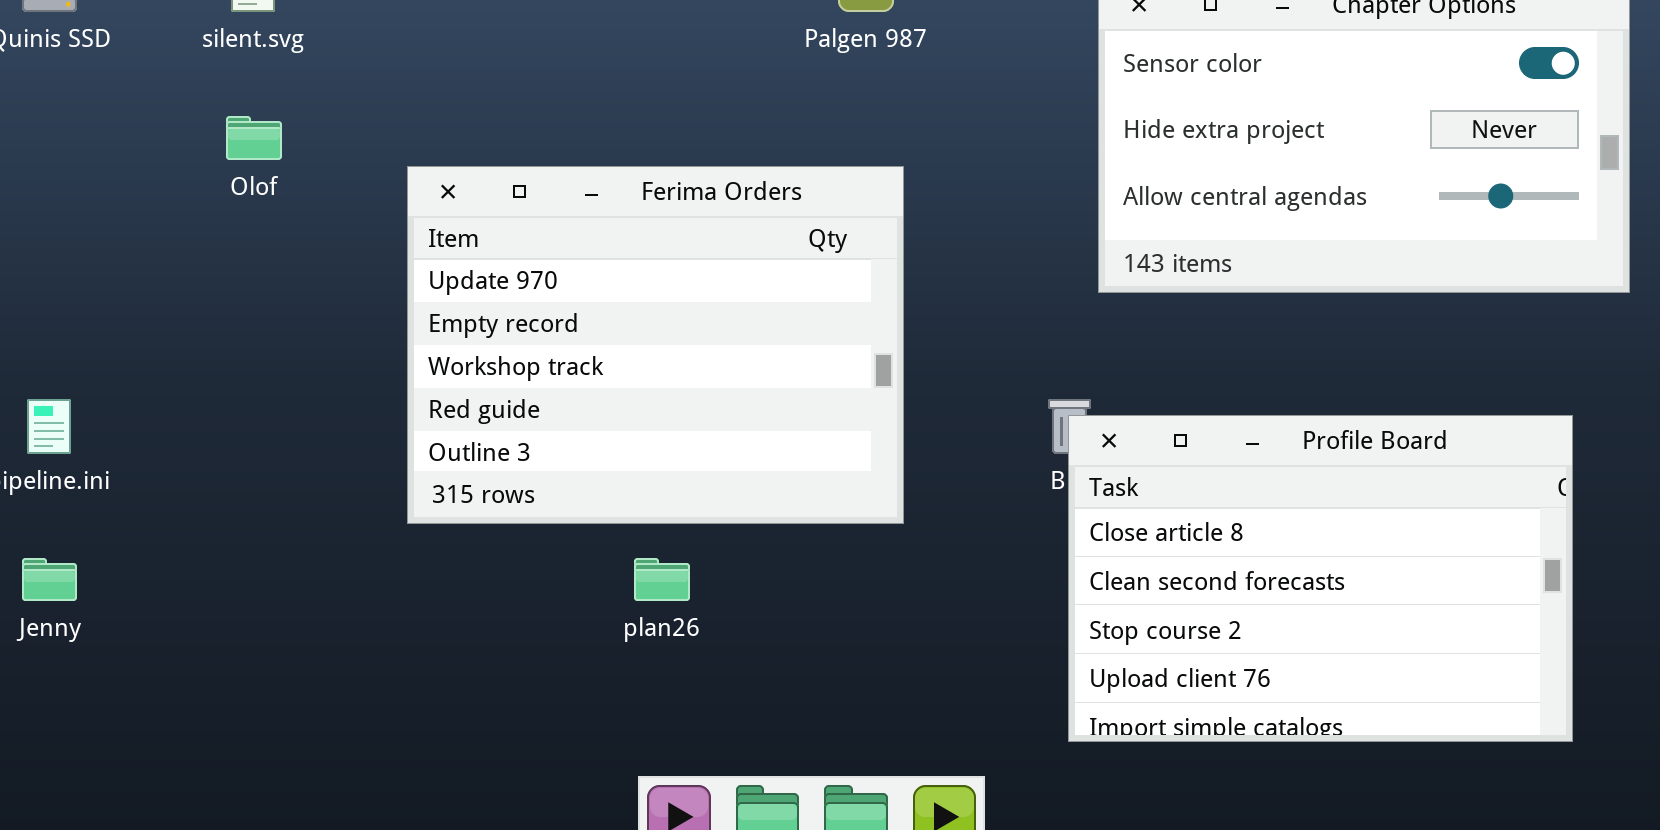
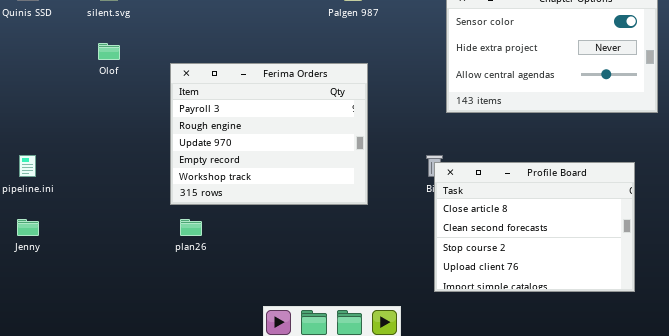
Ferima Orders: [407,166,904,524] -> [170,63,368,205], scrolled up 2 rows
plan26: [634,558,690,601] -> [180,219,202,236], moved

